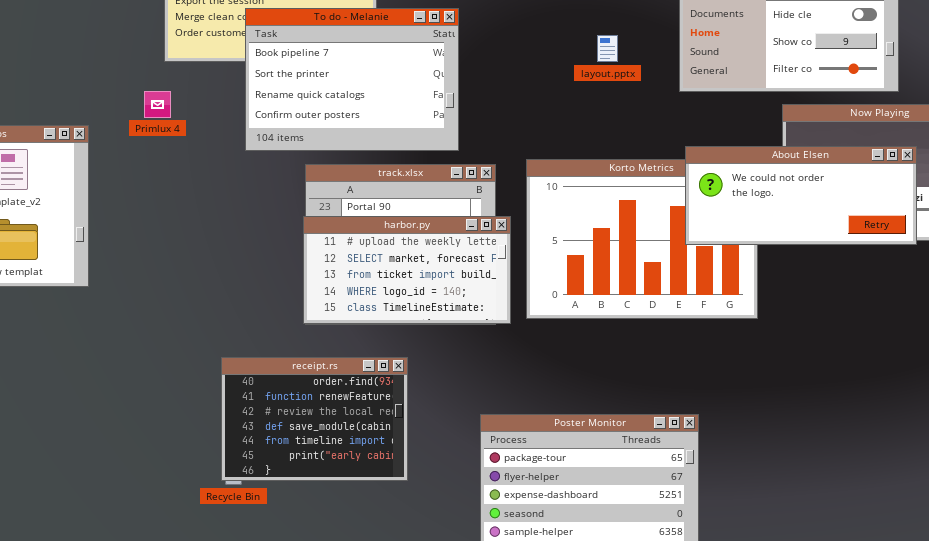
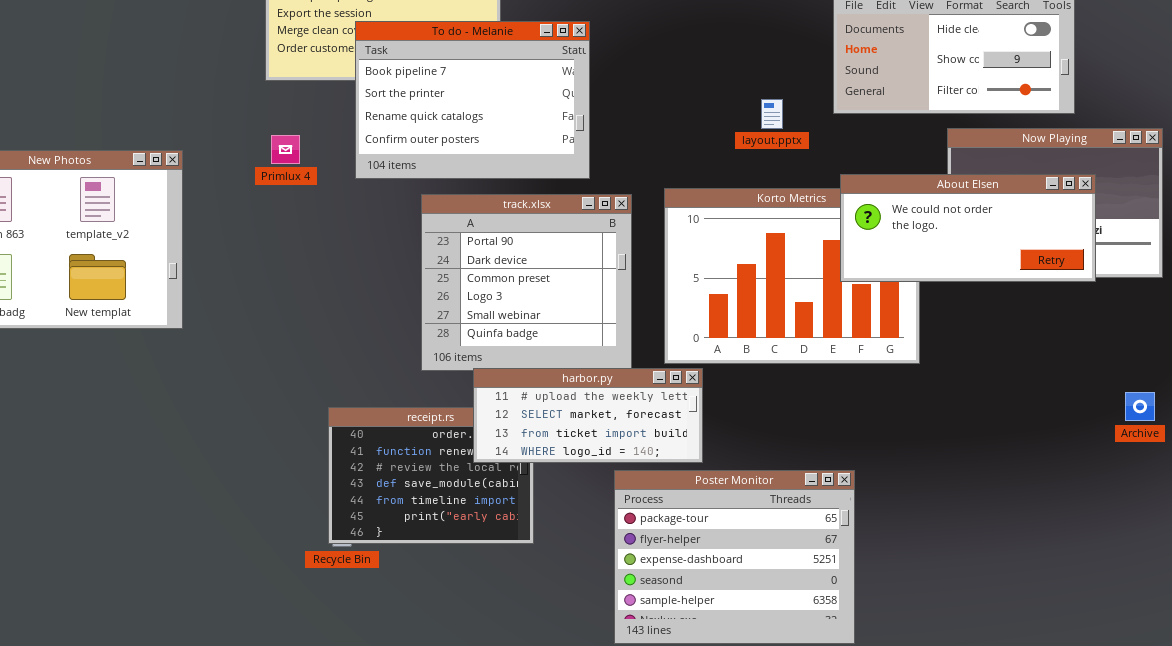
layout.pptx: [597,35,618,62] -> [761,99,783,129], moved
Primlux 4: [144,91,171,118] -> [271,135,300,164], moved
harbor.py: [303,216,511,324] -> [473,368,703,463], moved, resized

